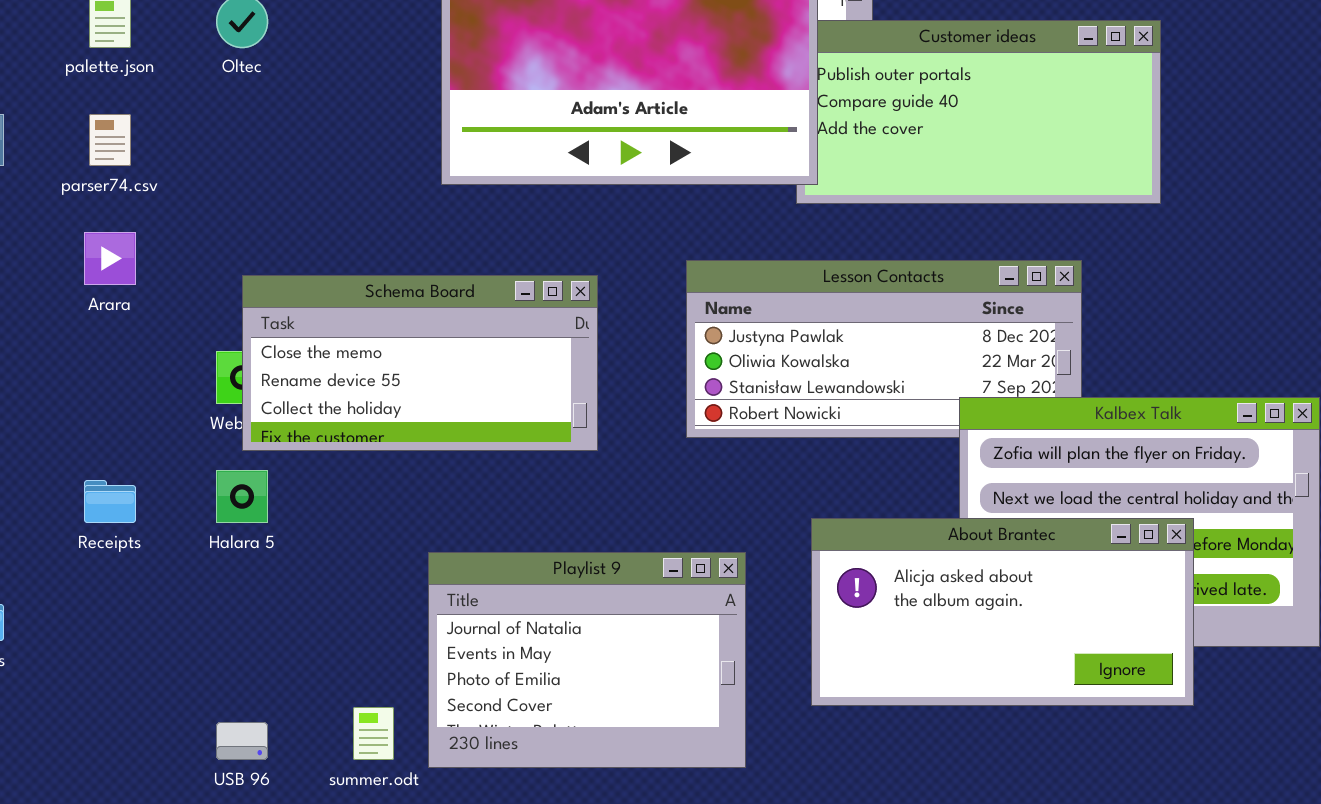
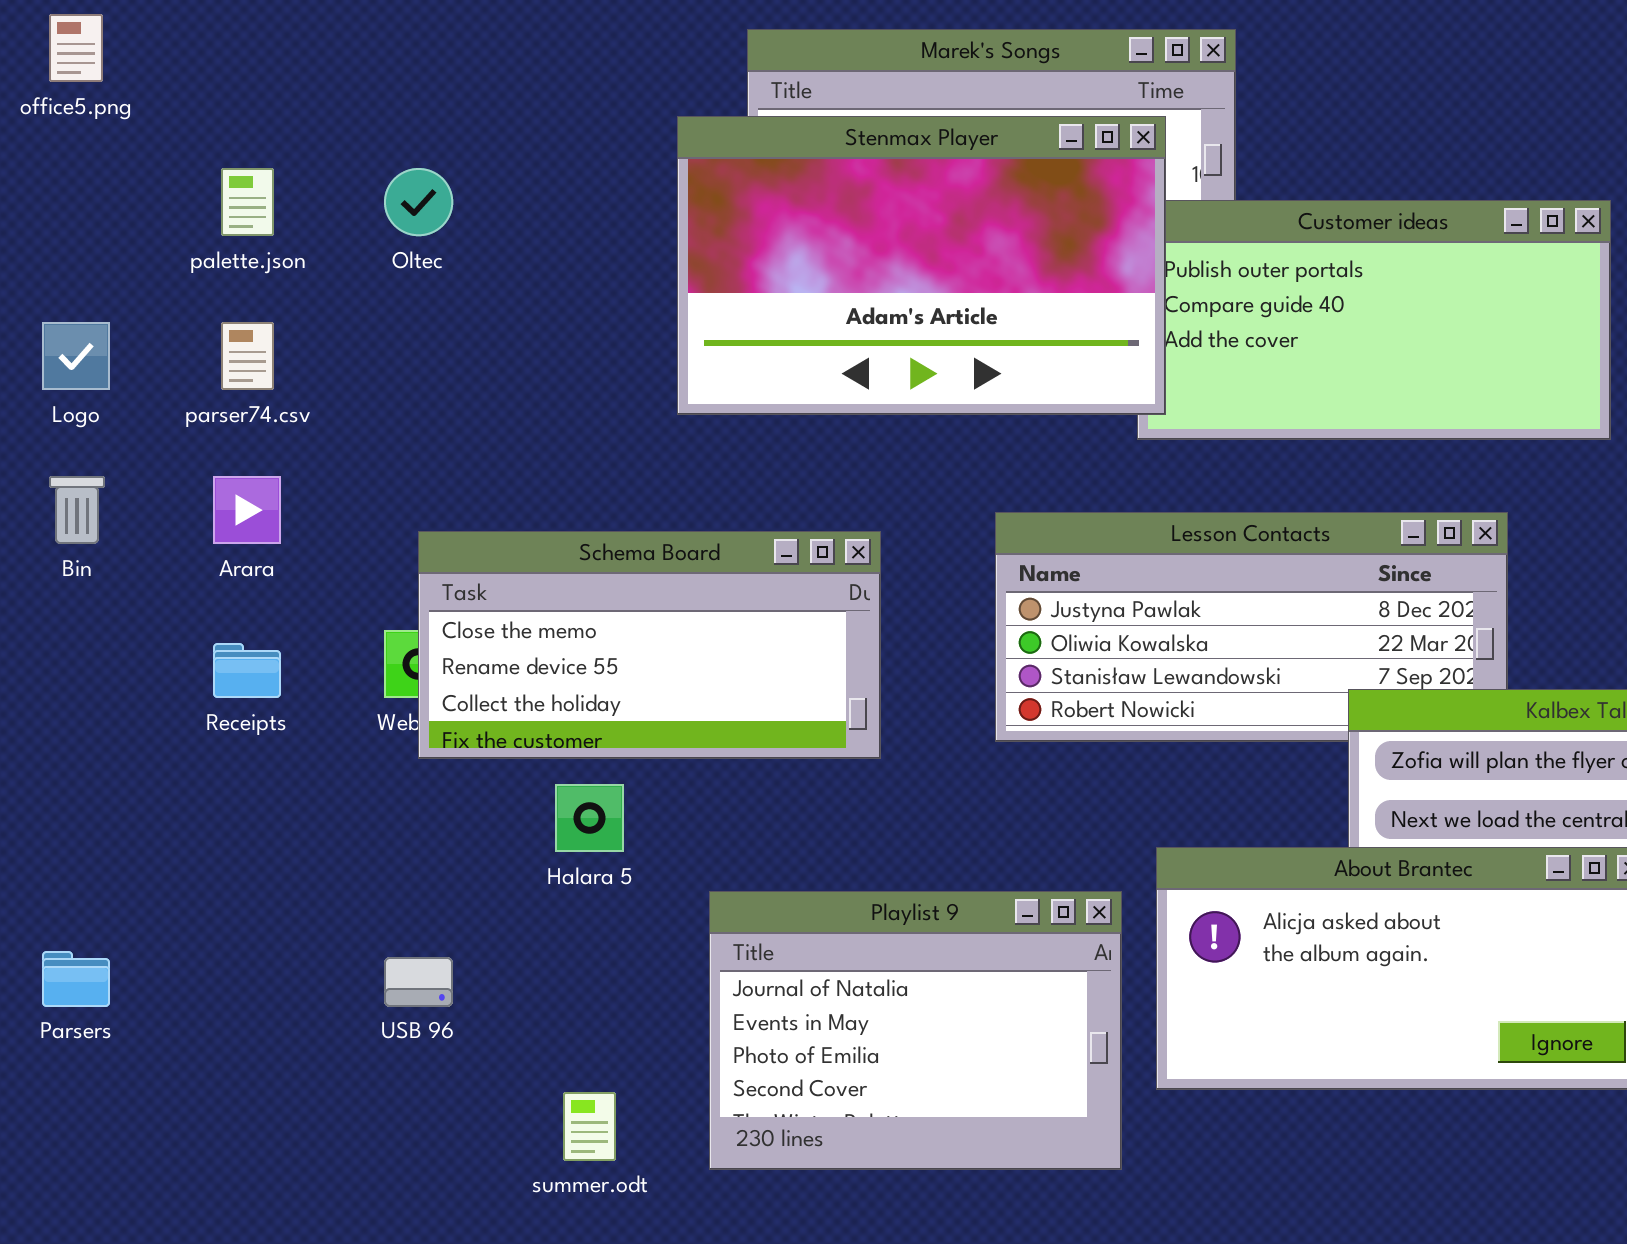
Halara 5: [216,470,268,523] -> [555,784,624,852], moved
Receipts: [84,480,136,523] -> [213,643,281,698], moved
Playlist 9: [428,552,746,768] -> [709,891,1122,1170], moved
USB 96: [216,722,268,760] -> [384,957,453,1007], moved

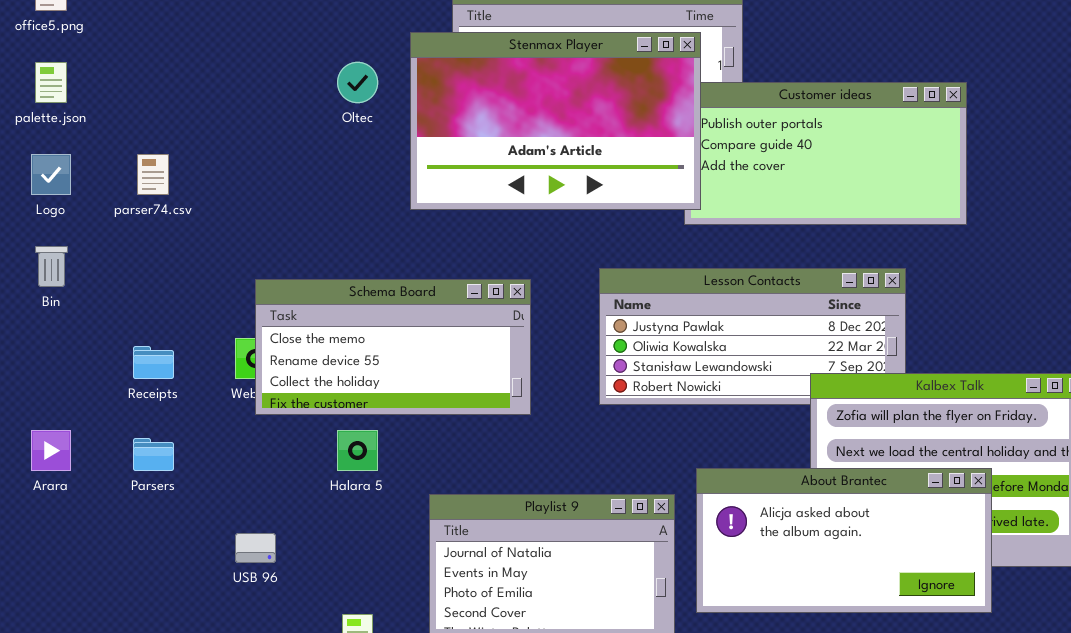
palette.json: [221,168,274,236] -> [35,62,67,103], moved
Oltec: [384,168,453,236] -> [337,62,378,103], moved
Arara: [213,476,281,544] -> [31,430,71,471], moved
Parsers: [42,951,110,1007] -> [133,438,174,471], moved

